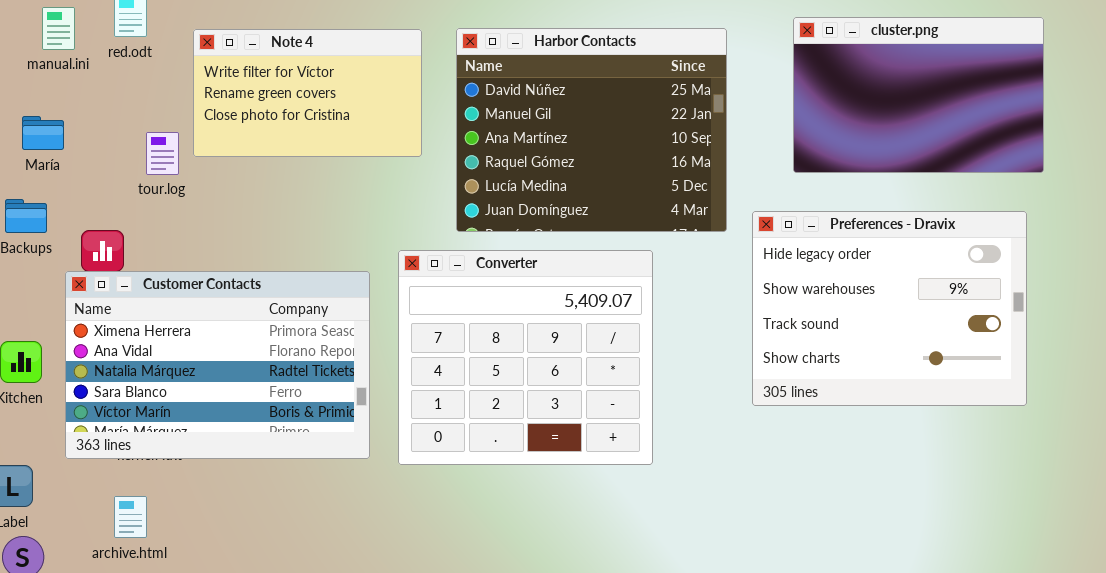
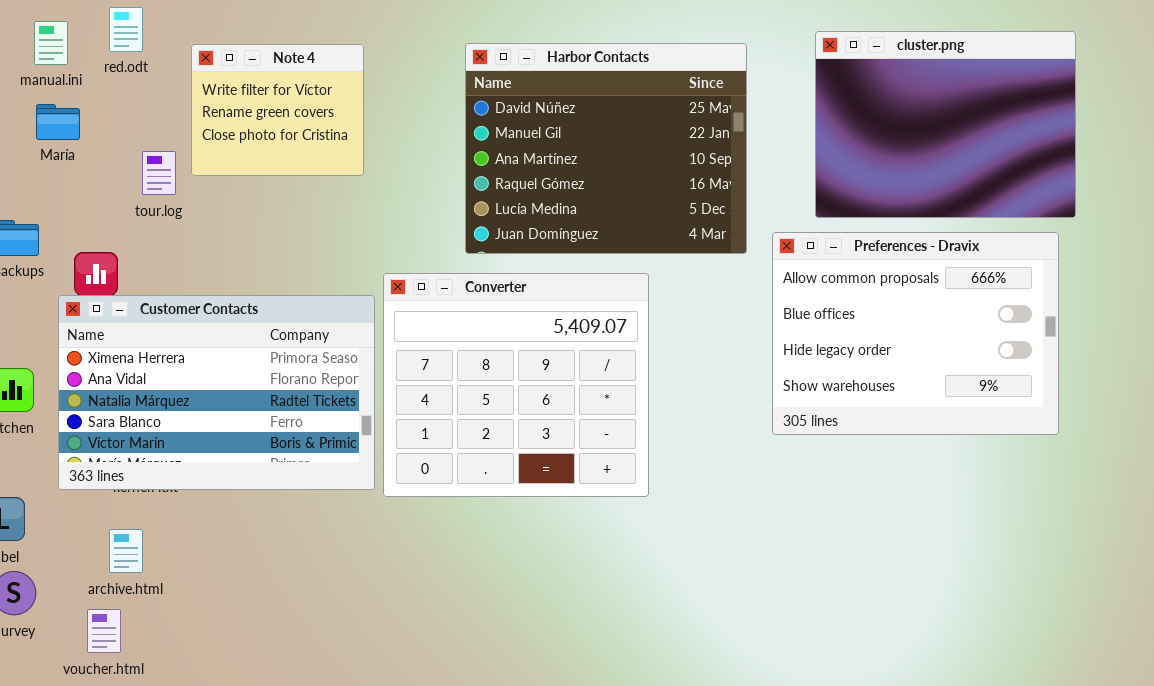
cluster.png: [793,17,1044,173] -> [815,31,1076,218], resized
Note 4: [193,29,422,157] -> [191,44,364,176], resized
María: [22,116,64,150] -> [36,104,80,140], moved
Preferences - Dravix: [752,211,1027,406] -> [772,232,1059,435], scrolled up 2 rows
Converter: [398,250,653,465] -> [383,273,649,497], moved

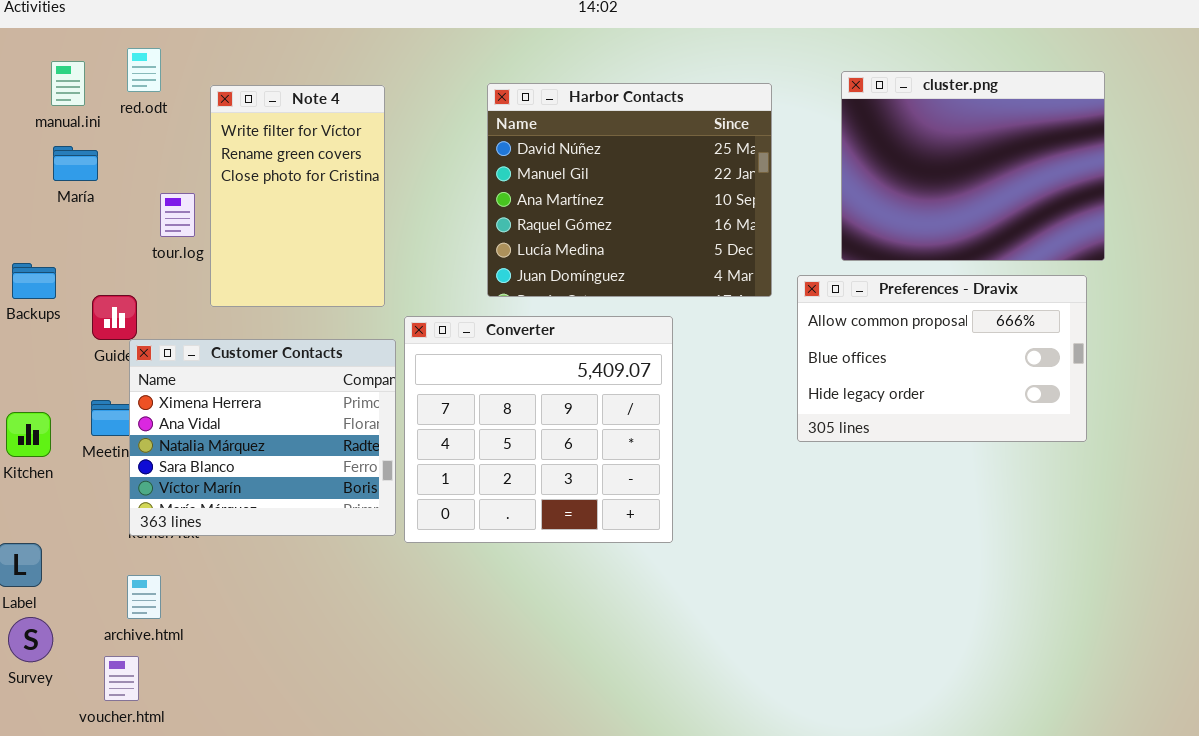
Note 4: [191,44,364,176] -> [210,85,385,307], resized
Preferences - Dravix: [772,232,1059,435] -> [797,275,1087,442], resized
Customer Contacts: [58,295,375,490] -> [129,339,396,536], resized

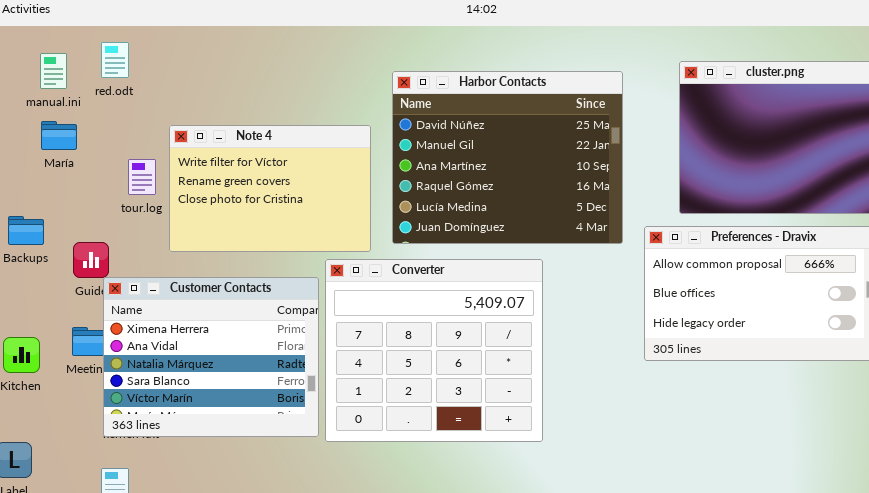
Note 4: [210,85,385,307] -> [169,125,371,252], resized

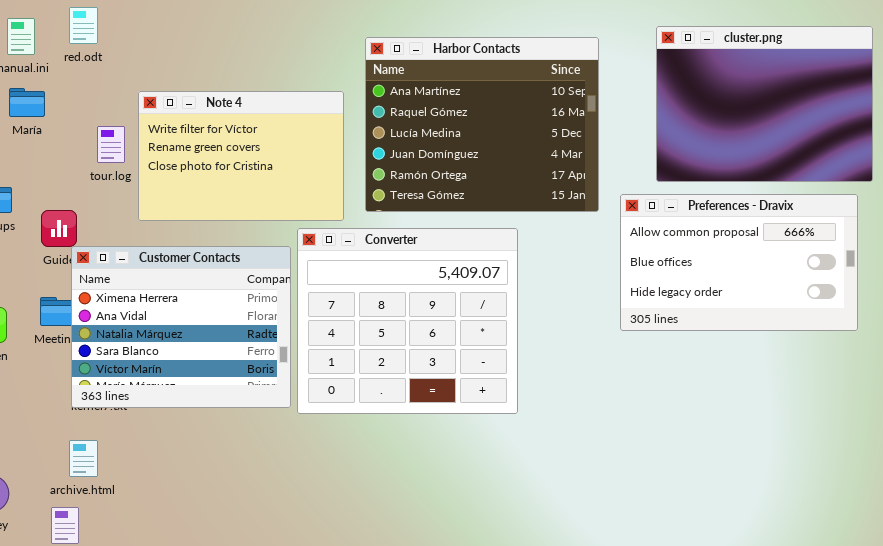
Harbor Contacts: [392,71,623,244] -> [365,37,599,212], scrolled down 2 rows

